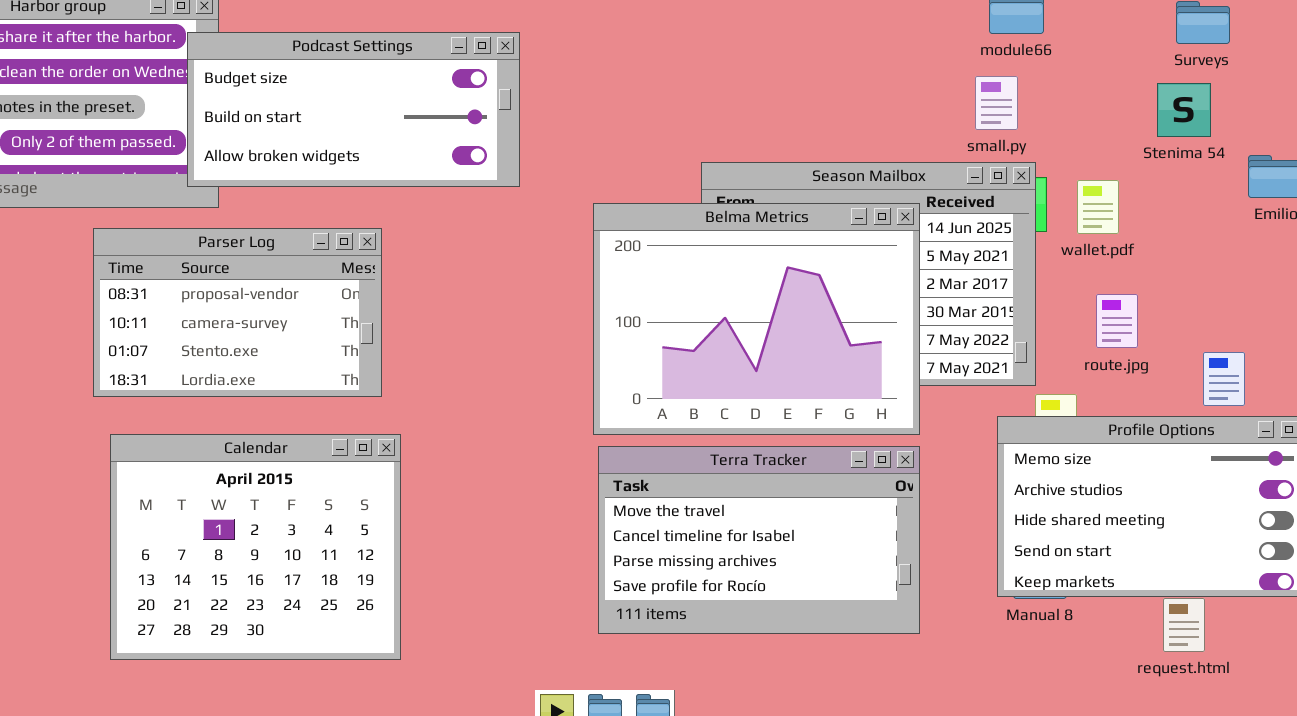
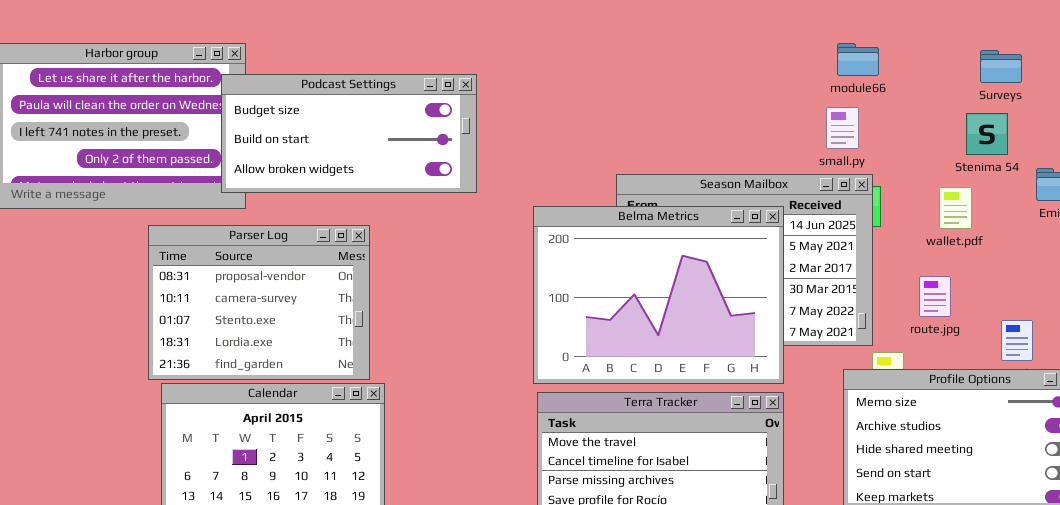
wallet.pdf: [1077,180,1119,234] -> [939,187,972,229], moved
Parser Log: [93,228,382,397] -> [148,225,370,380], resized

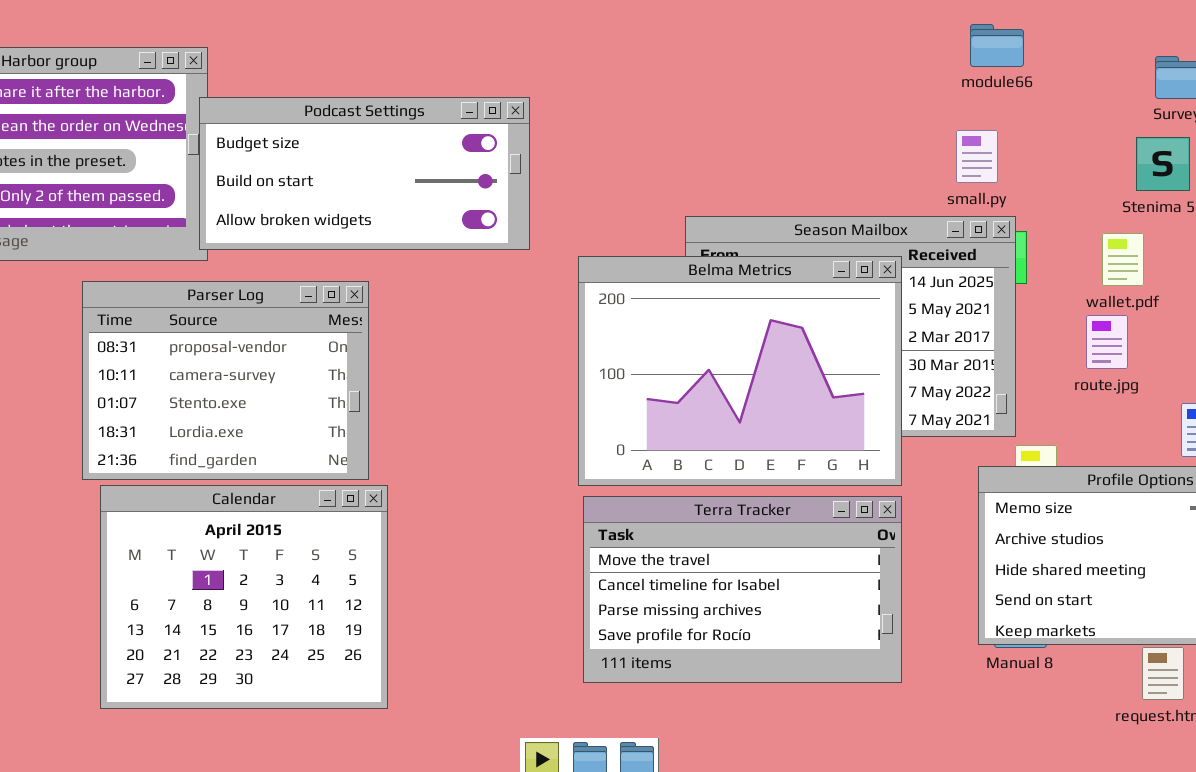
module66: [837,43,879,76] -> [970,24,1024,67], moved
Podcast Settings: [221,74,477,193] -> [199,97,530,250], moved
route.jpg: [919,276,951,317] -> [1086,315,1128,369], moved

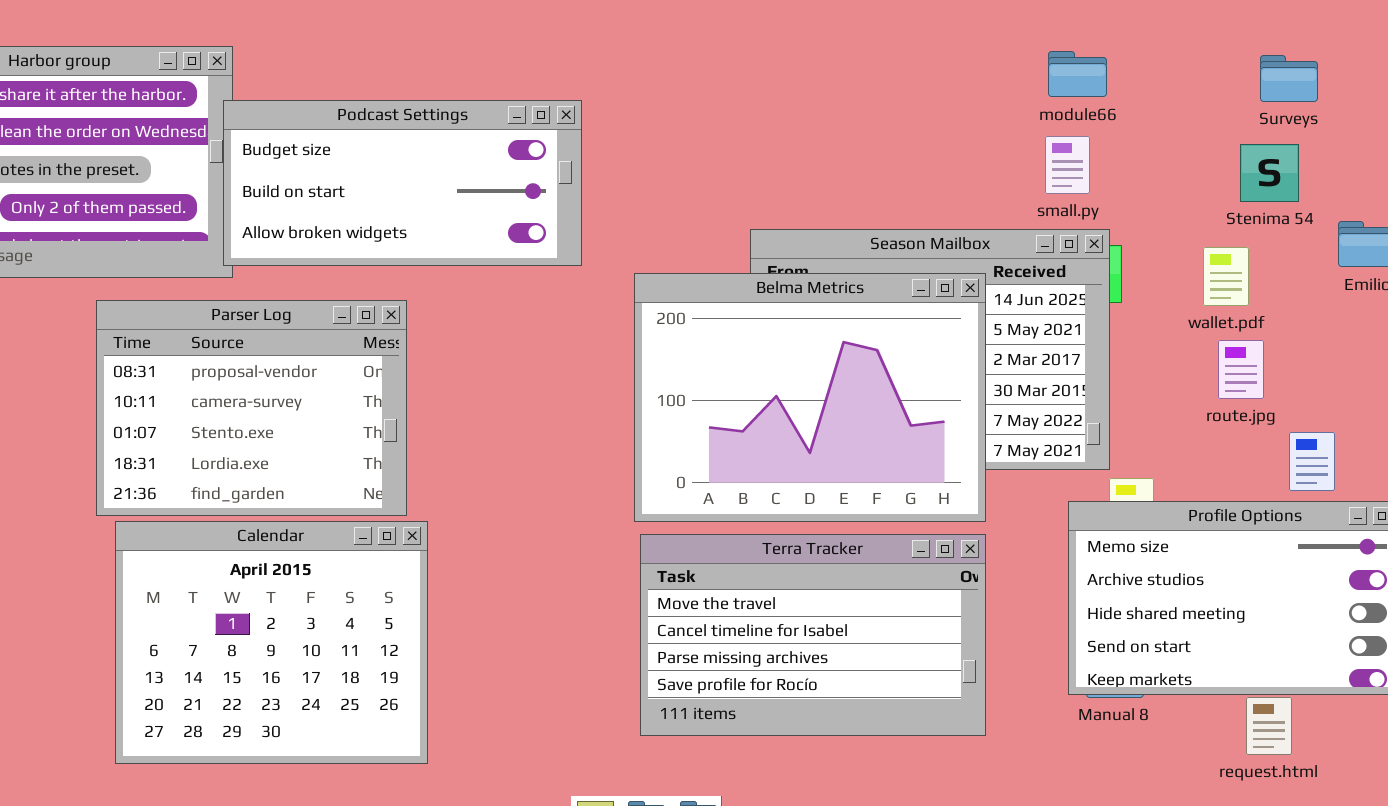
module66: [970,24,1024,67] -> [1048,51,1107,97], moved
route.jpg: [1086,315,1128,369] -> [1218,340,1264,399], moved

